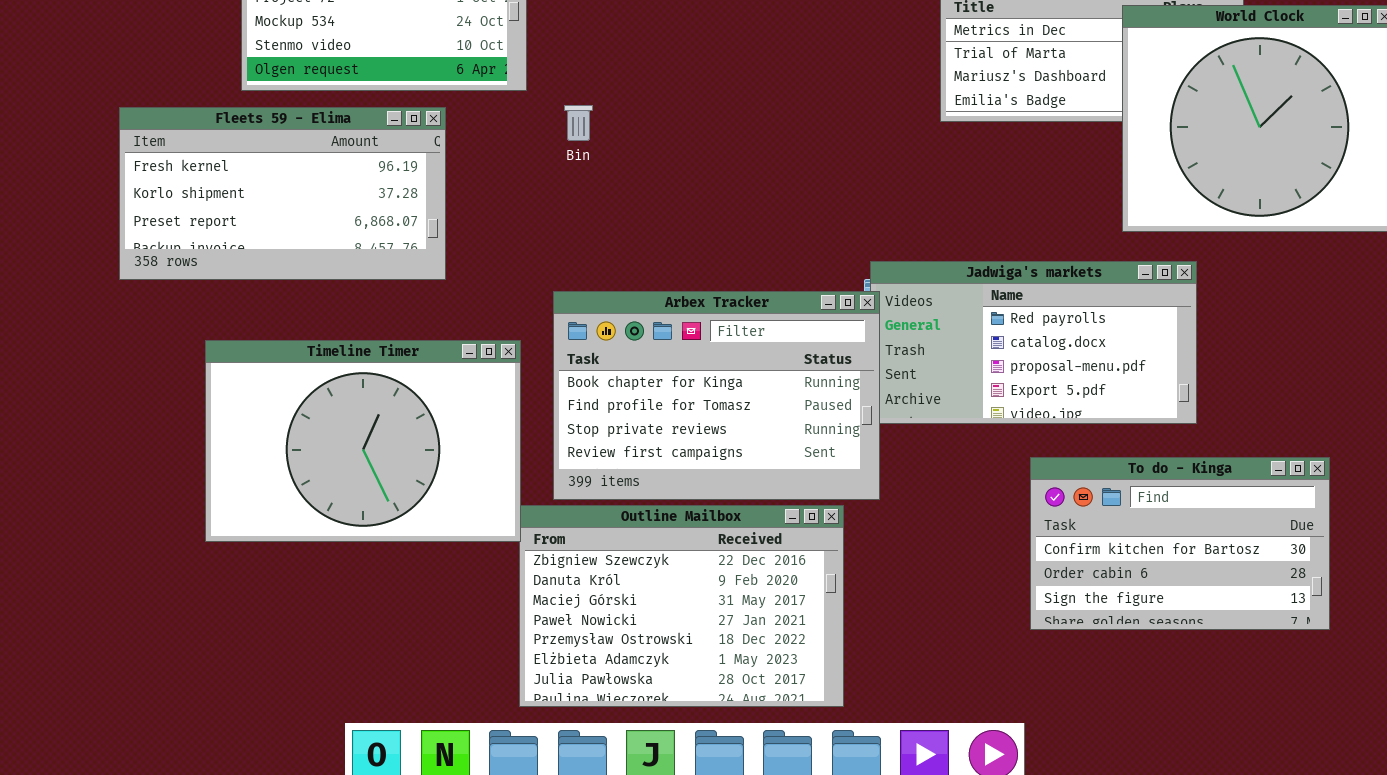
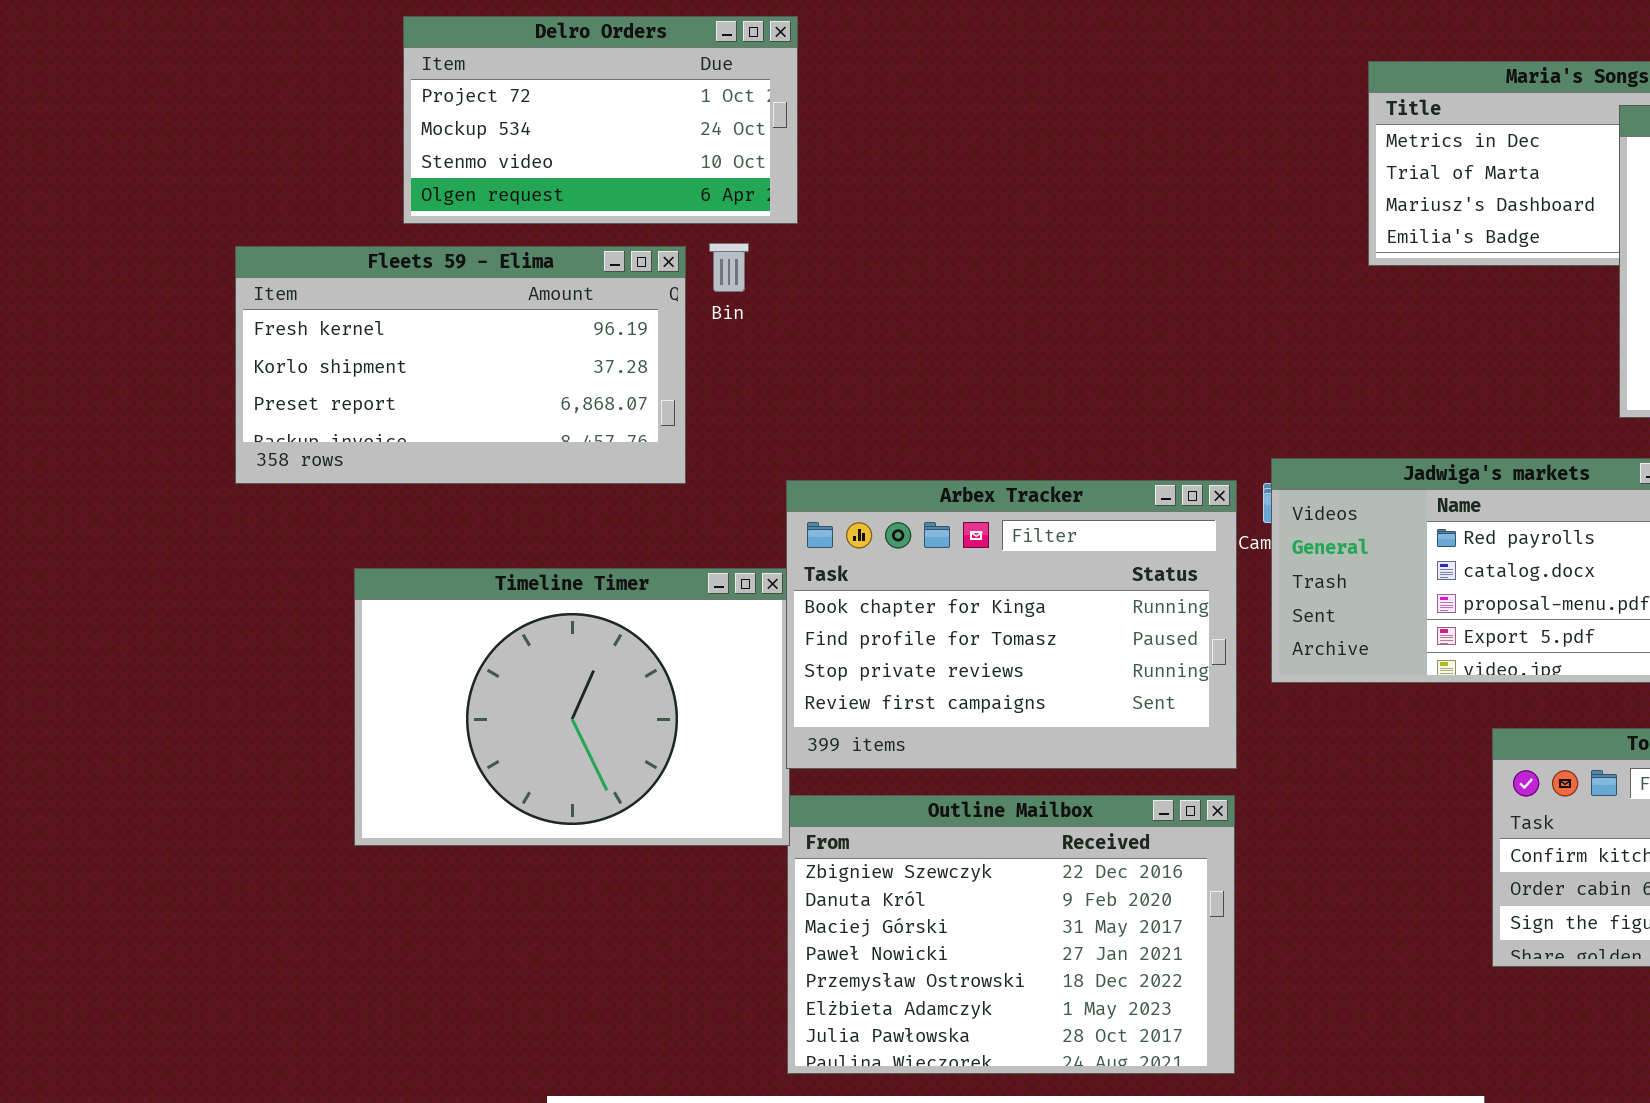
Bin: [564,105,593,141] -> [709,243,749,292], moved
Arbex Tracker: [553,291,880,500] -> [786,480,1237,769], moved

